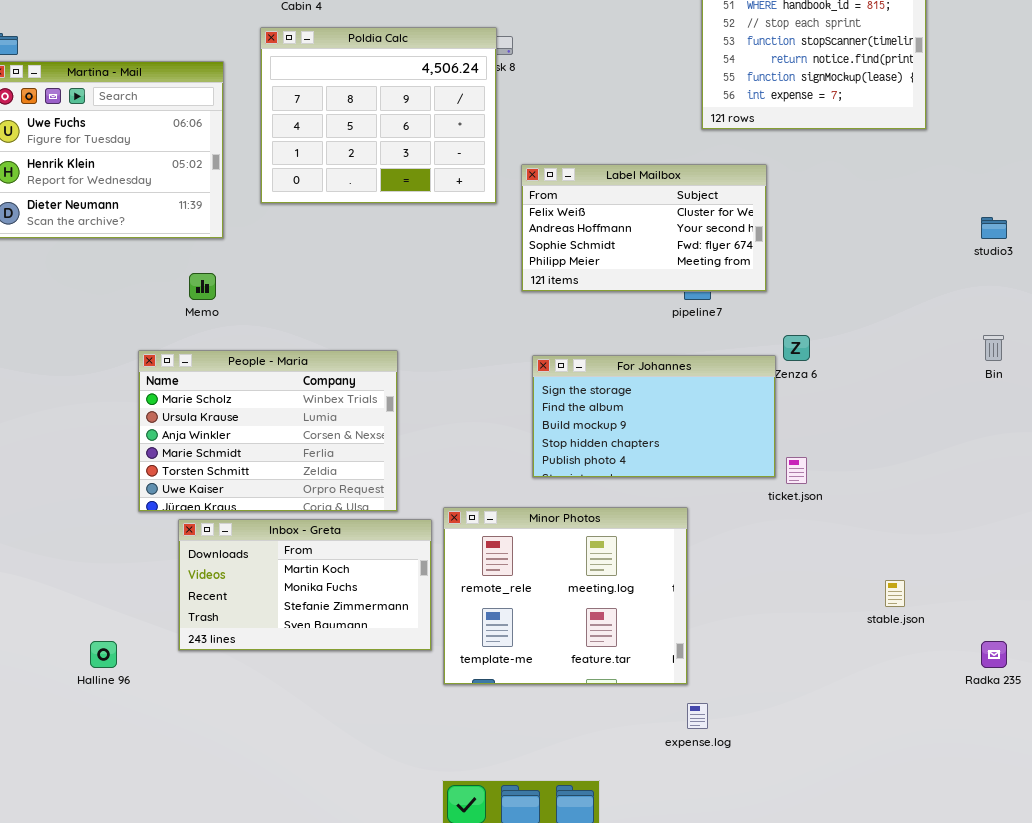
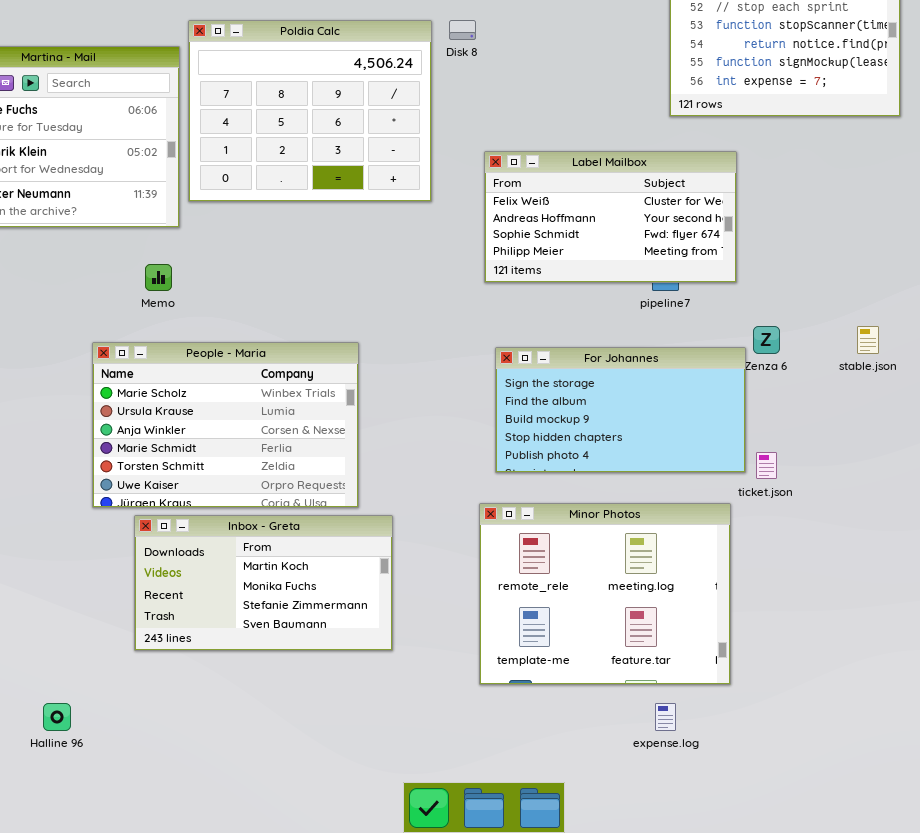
Poldia Calc: [260,27,497,204] -> [188,20,432,202], moved
Minor Photos: [443,507,688,685] -> [479,503,731,685], moved
stable.json: [885,580,905,607] -> [857,326,879,354], moved
Halline 96: [90,641,117,668] -> [43,703,71,731], moved

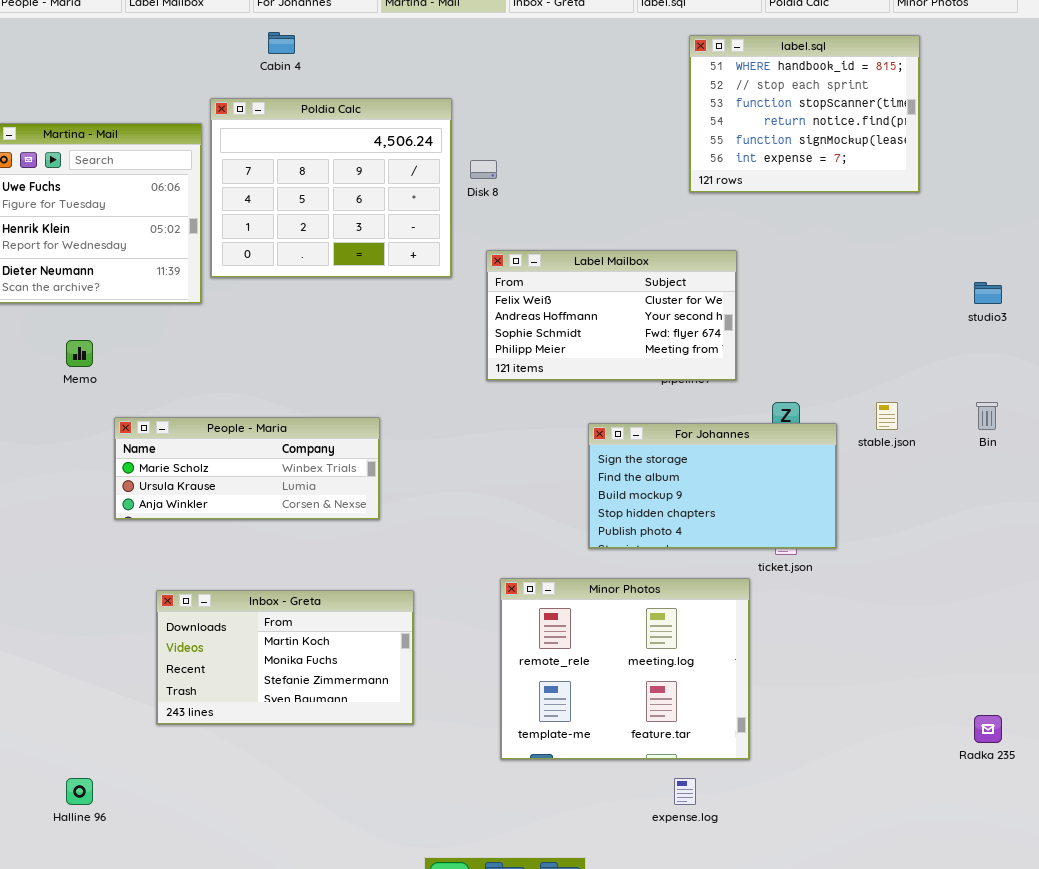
Disk 8: [449,20,476,40] -> [470,160,497,179], moved
Label Mailbox: [484,151,737,283] -> [486,250,737,381], moved
Memo: [145,264,172,291] -> [66,340,93,367], moved
People - Maria: [92,342,359,508] -> [114,417,380,520], resized
For Johannes: [495,347,746,473] -> [588,423,837,549], moved

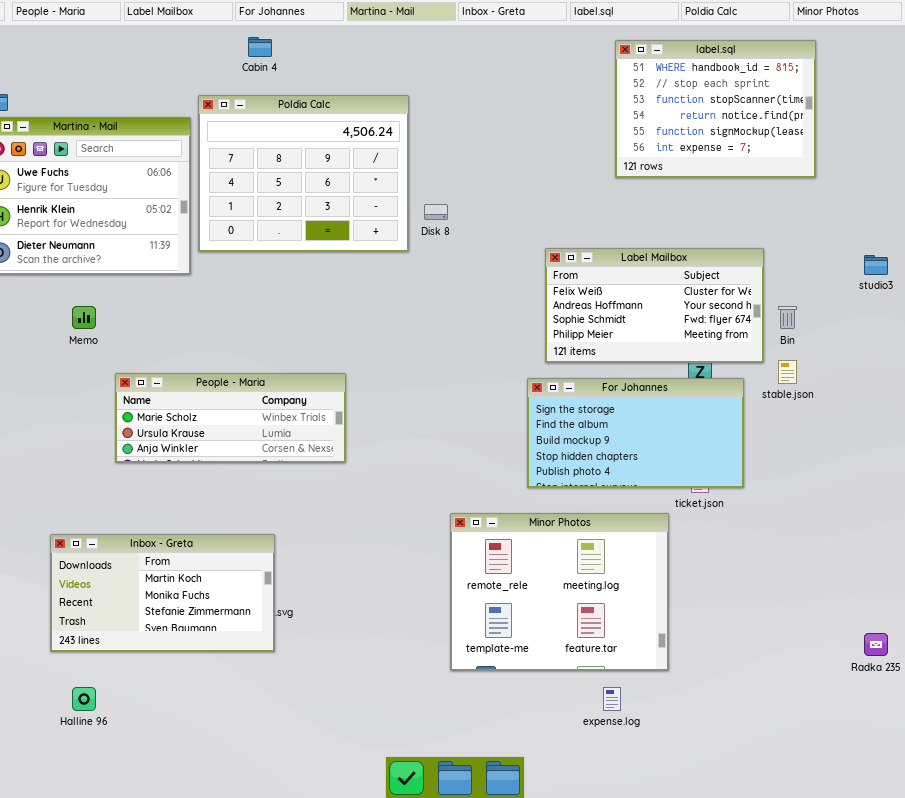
Disk 8: [470,160,497,179] -> [424,204,448,220], moved
Label Mailbox: [486,250,737,381] -> [545,248,764,363], moved
Bin: [976,402,998,430] -> [778,306,797,329], moved
Inbox - Greta: [156,590,414,725] -> [50,534,275,652], moved

